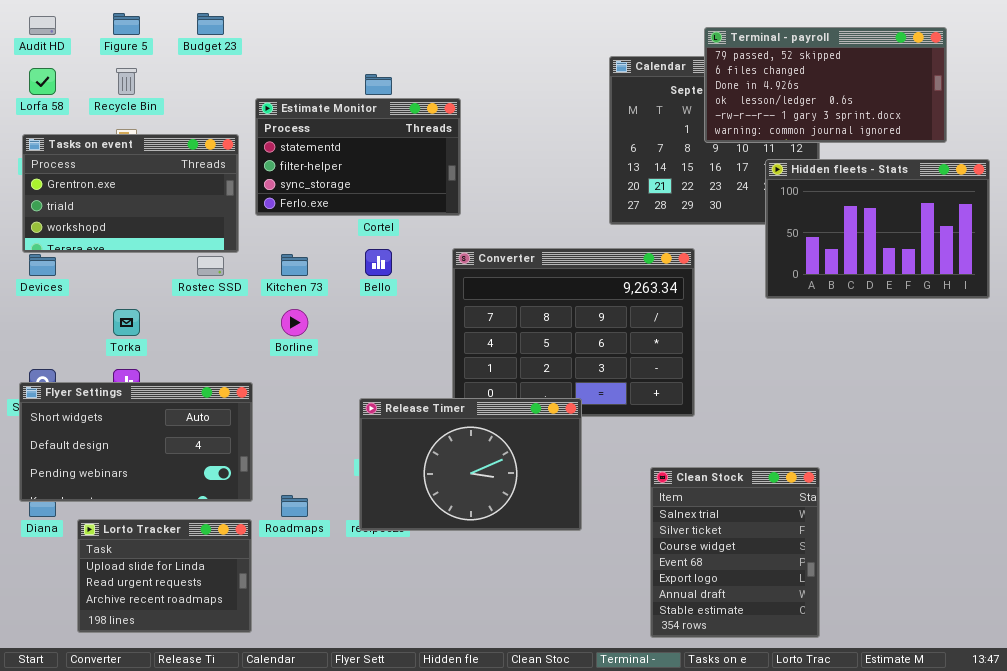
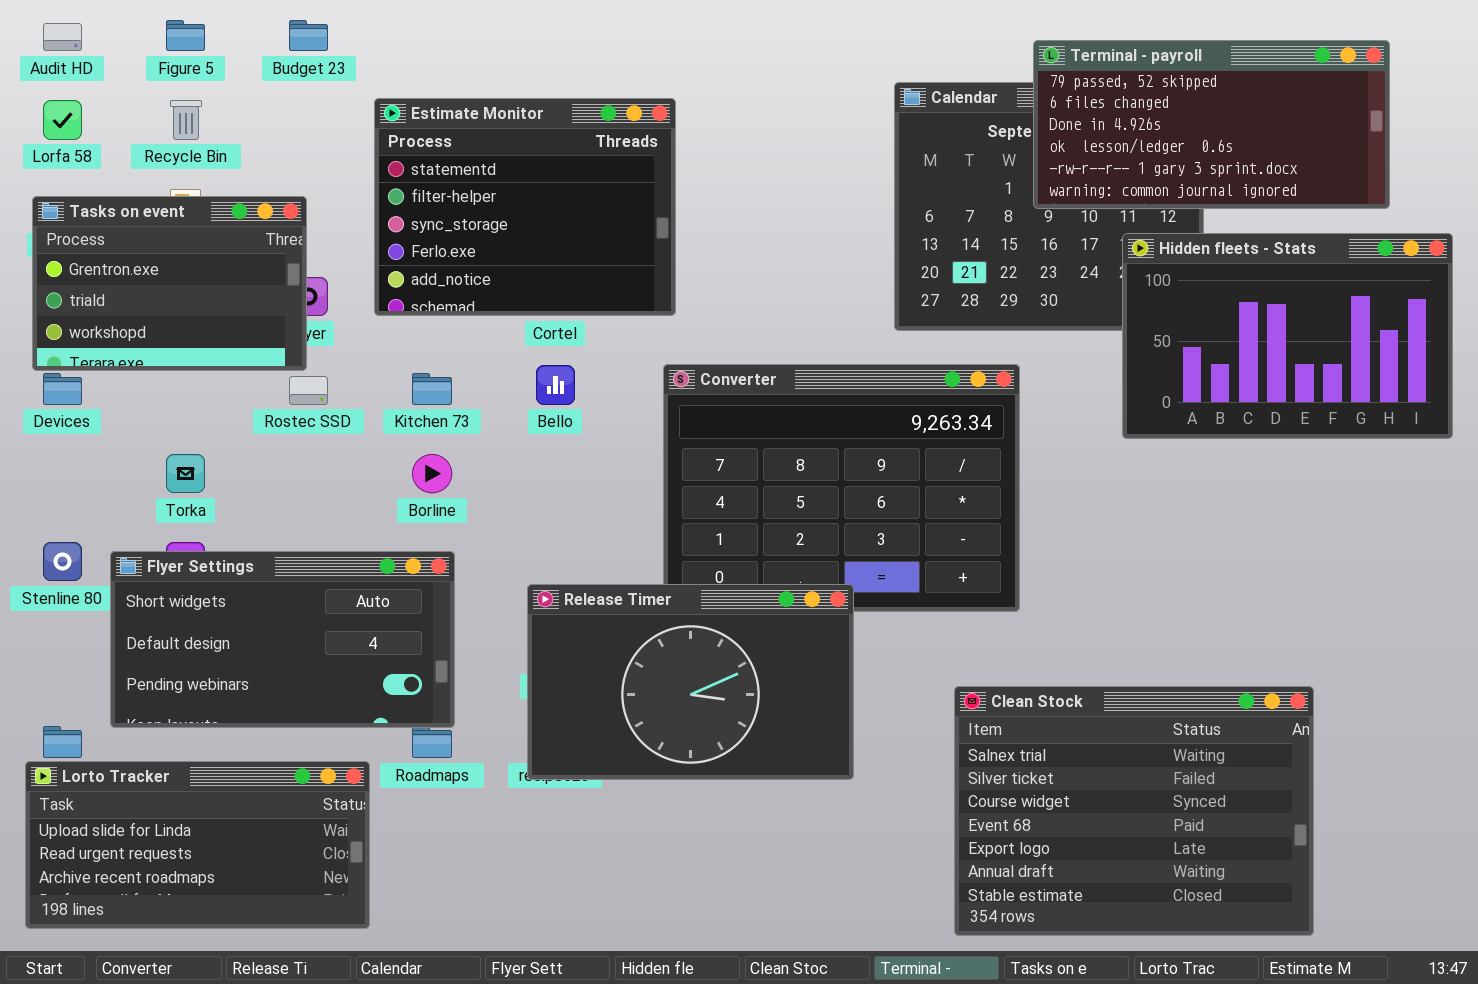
Estimate Monitor: [255,98,461,216] -> [374,98,676,316], resized
Tasks on event: [22,134,239,253] -> [32,196,307,371], resized
Flyer Settings: [19,382,253,502] -> [110,551,455,728], moved
Clean Stock: [650,467,820,638] -> [954,686,1314,936], resized
Lorto Tracker: [77,519,252,633] -> [25,761,370,929], resized

